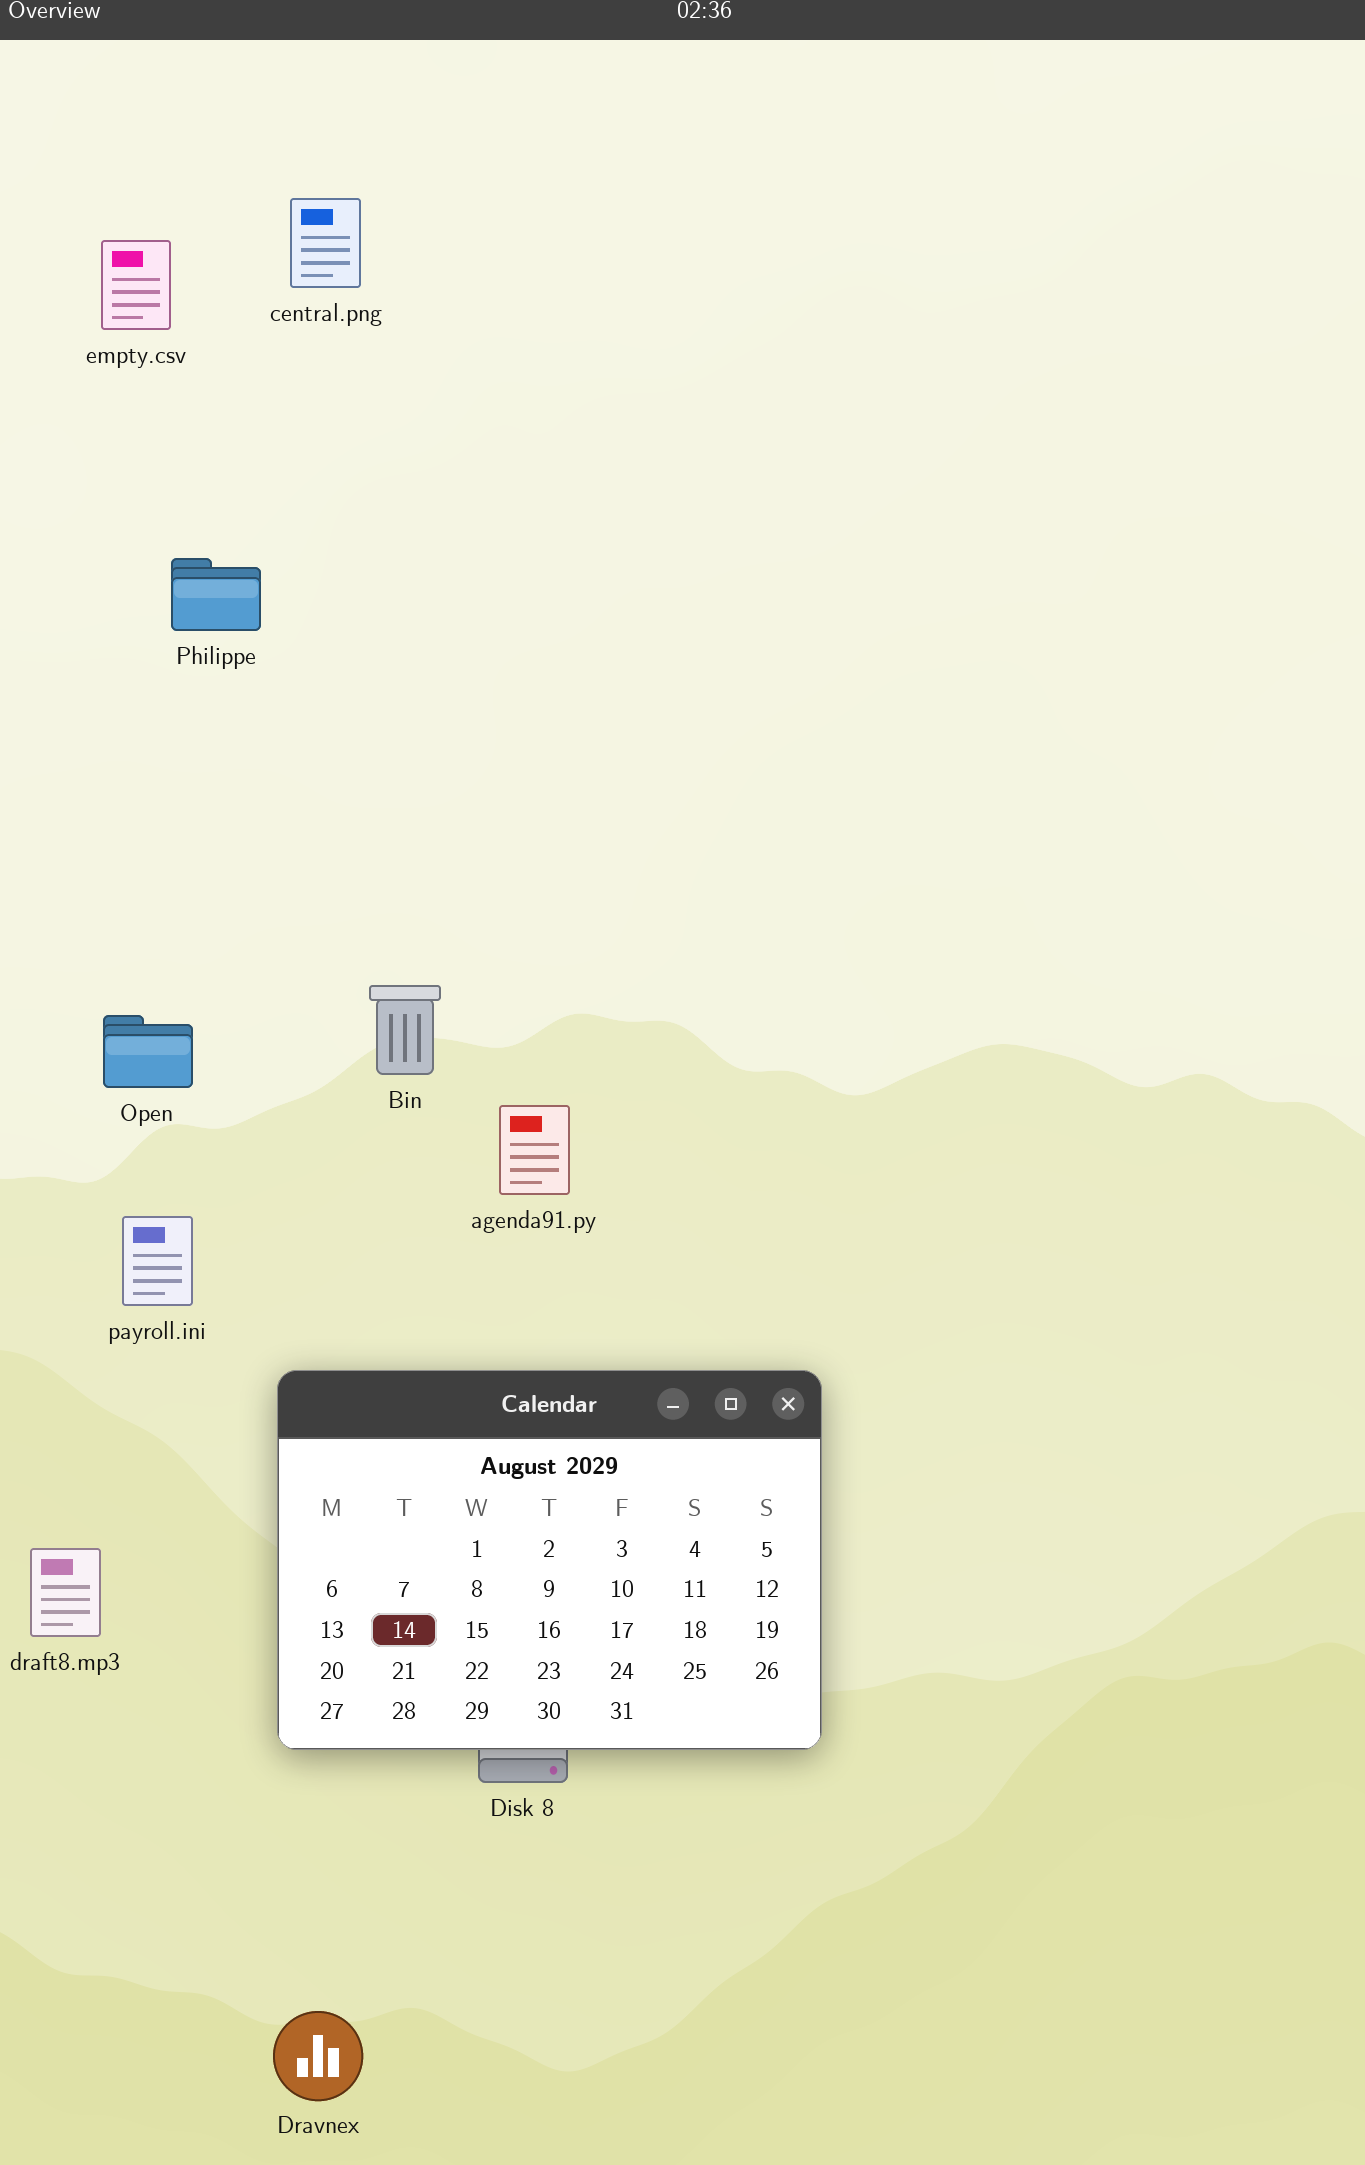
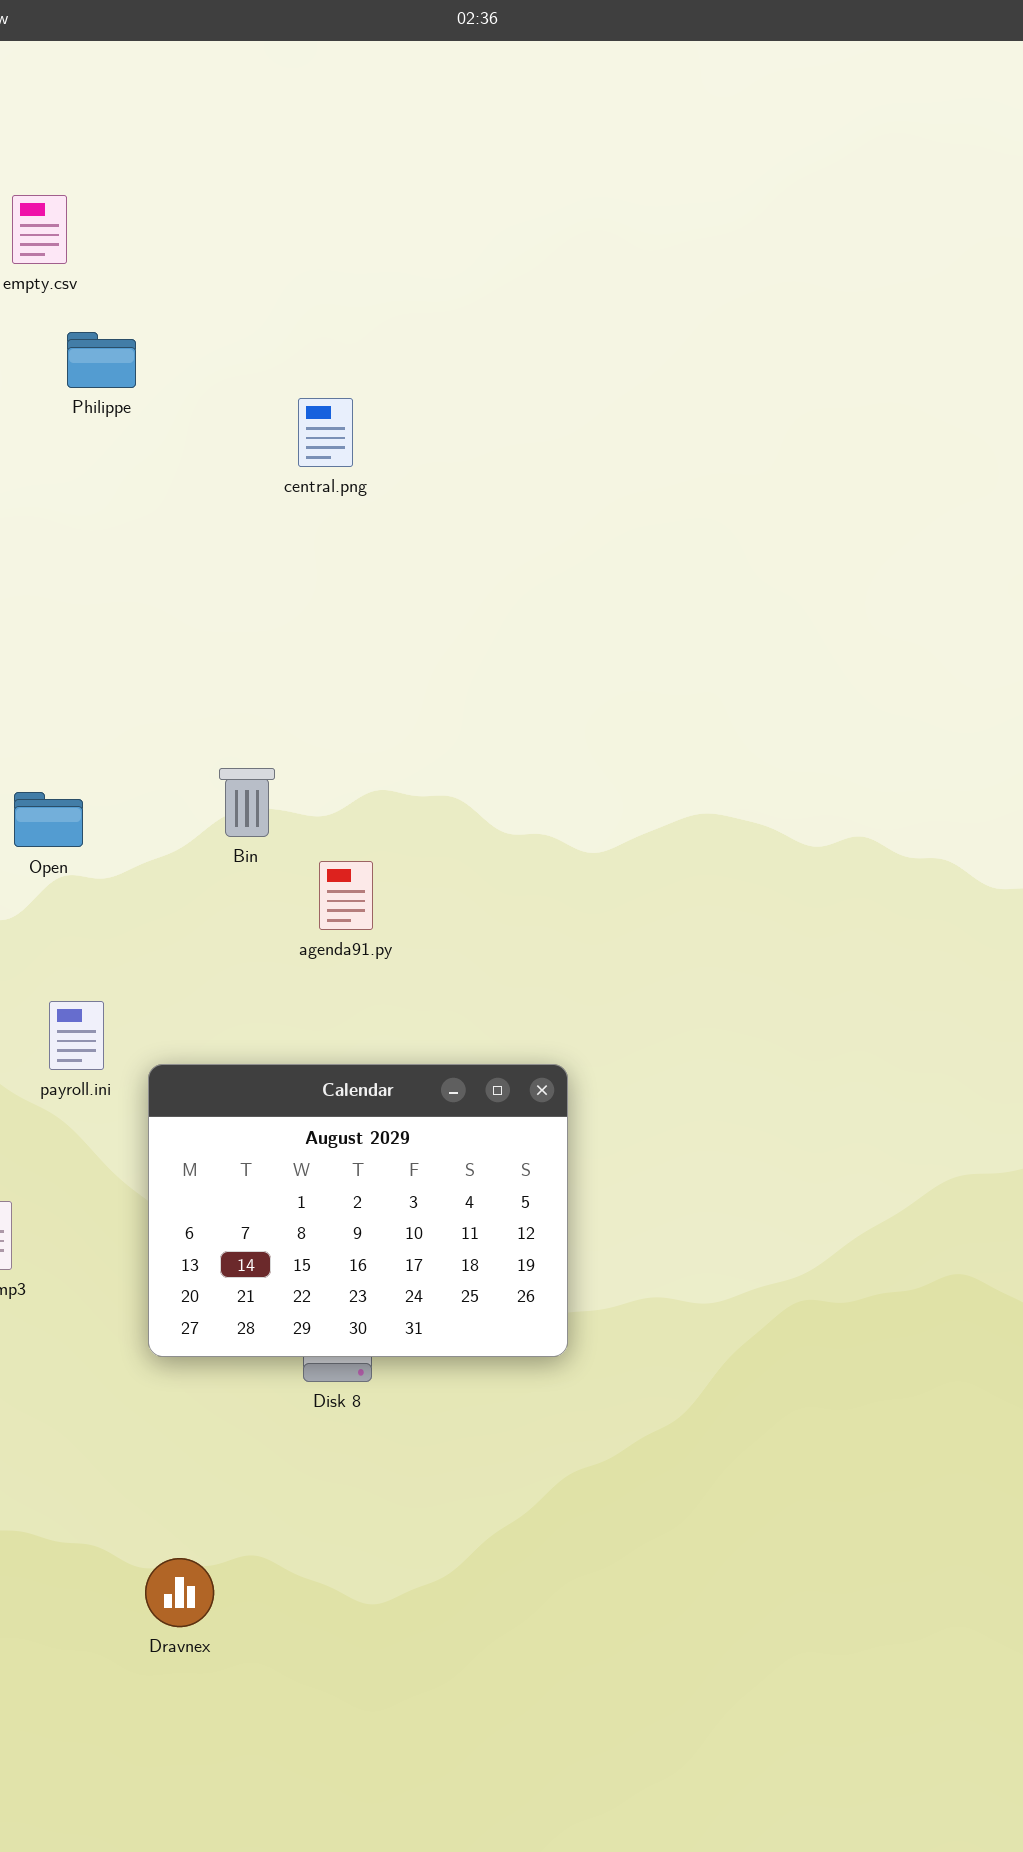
central.png: [290,198,361,288] -> [298,398,353,467], moved
Philippe: [171,558,261,631] -> [67,332,136,388], moved
payroll.ini: [122,1216,193,1306] -> [49,1001,104,1070], moved

